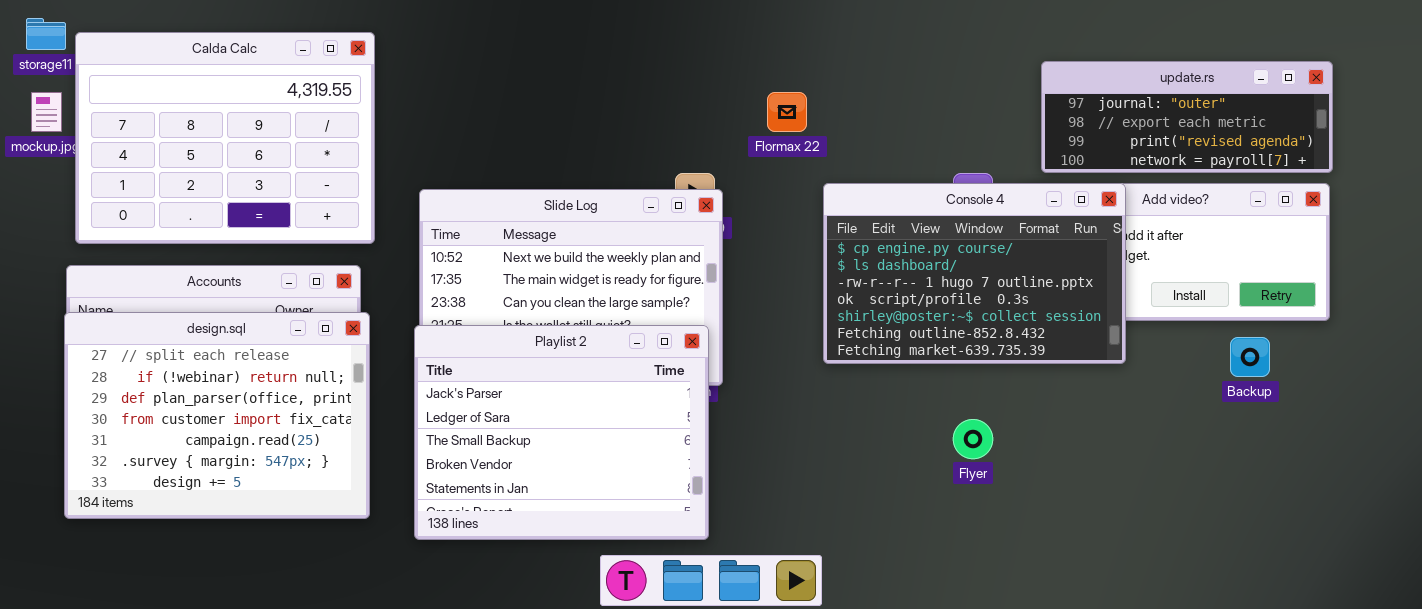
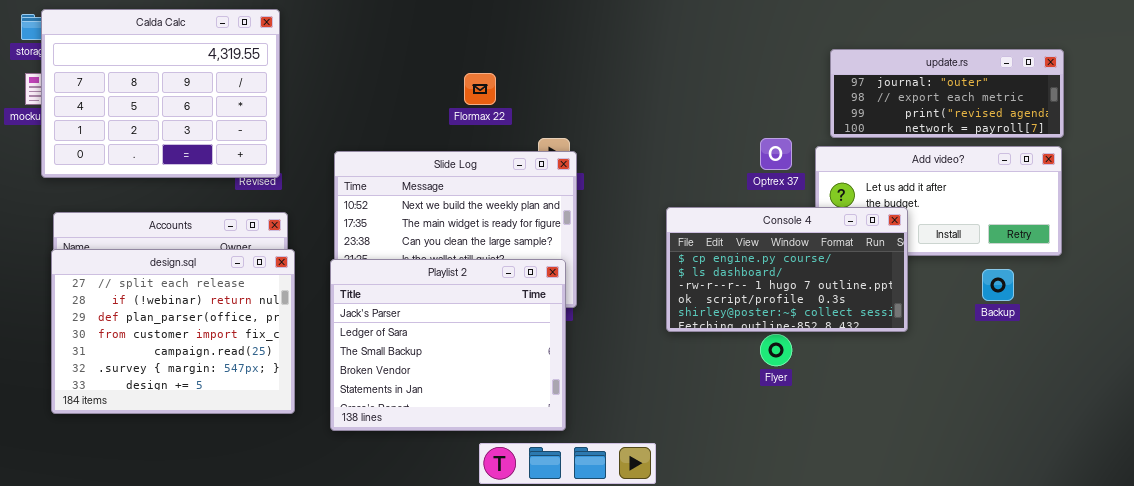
Calda Calc: [75,32,375,244] -> [41,9,280,178], moved
Flormax 22: [767,92,807,132] -> [464,73,496,105], moved
Console 4: [823,183,1126,364] -> [666,207,908,332], moved, resized

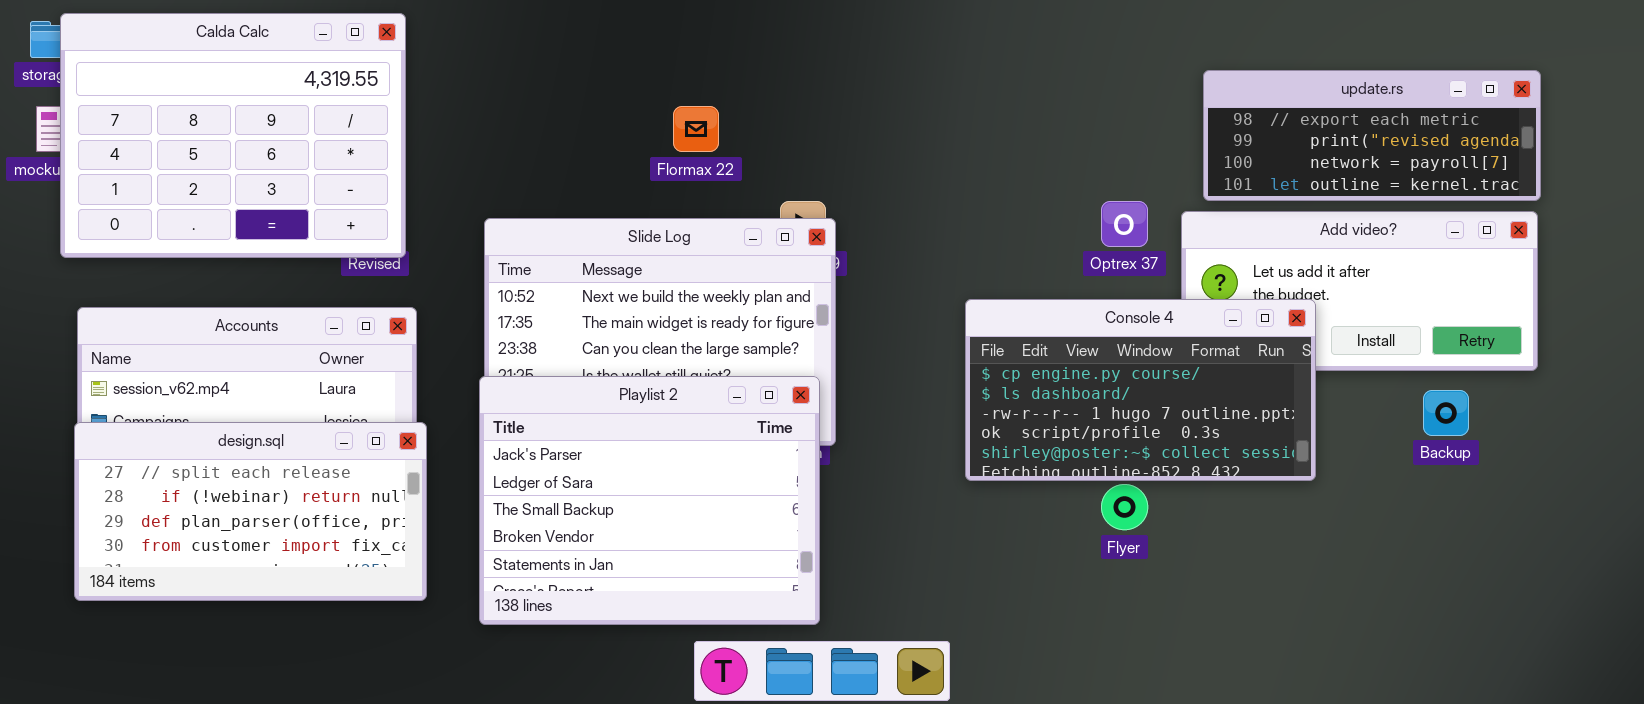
update.rs: [830,49,1064,138] -> [1203,70,1541,201], scrolled down 1 row
design.sql: [51,249,295,414] -> [74,422,427,601], resized

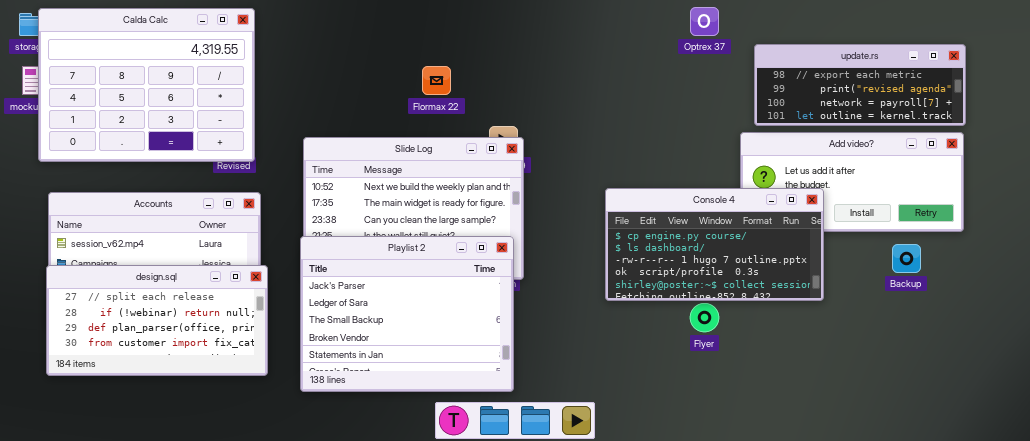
Optrex 37: [1101,201,1148,247] -> [690,7,719,36], moved

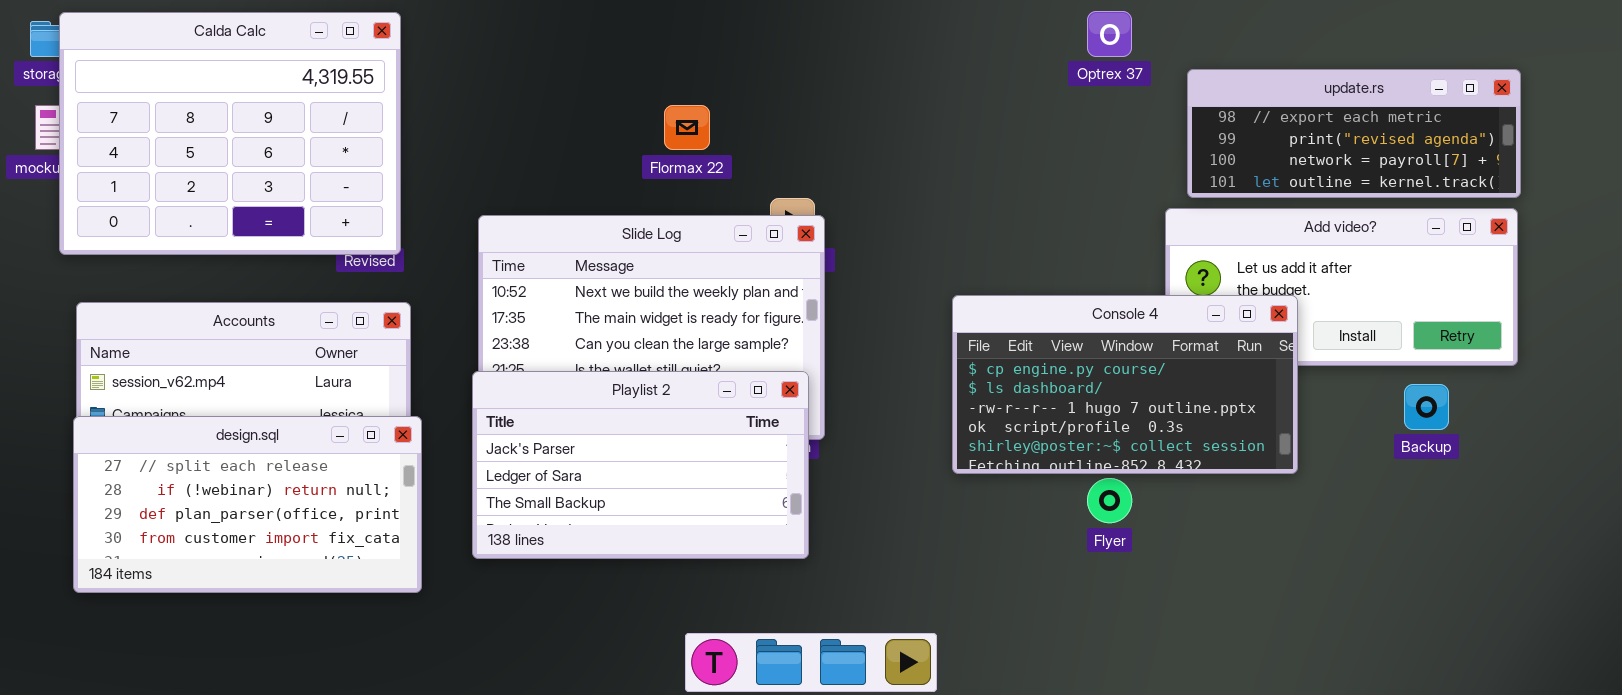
Playlist 2: [300,236,514,392] -> [472,371,809,559], resized

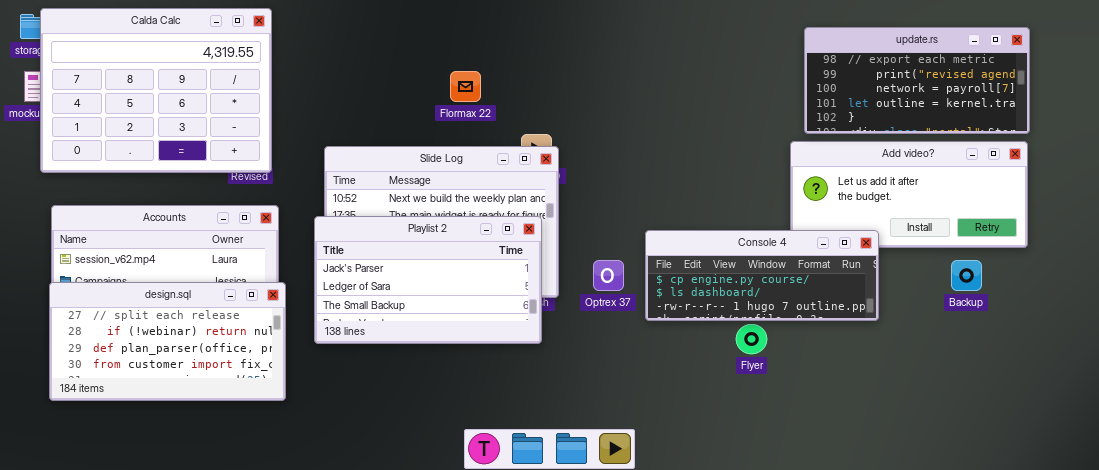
Optrex 37: [1087,11,1132,57] -> [593,260,624,291], moved
update.rs: [1187,69,1521,198] -> [804,27,1030,134], resized
Console 4: [952,295,1298,474] -> [645,230,879,321], resized
Playlist 2: [472,371,809,559] -> [314,216,542,344], moved

